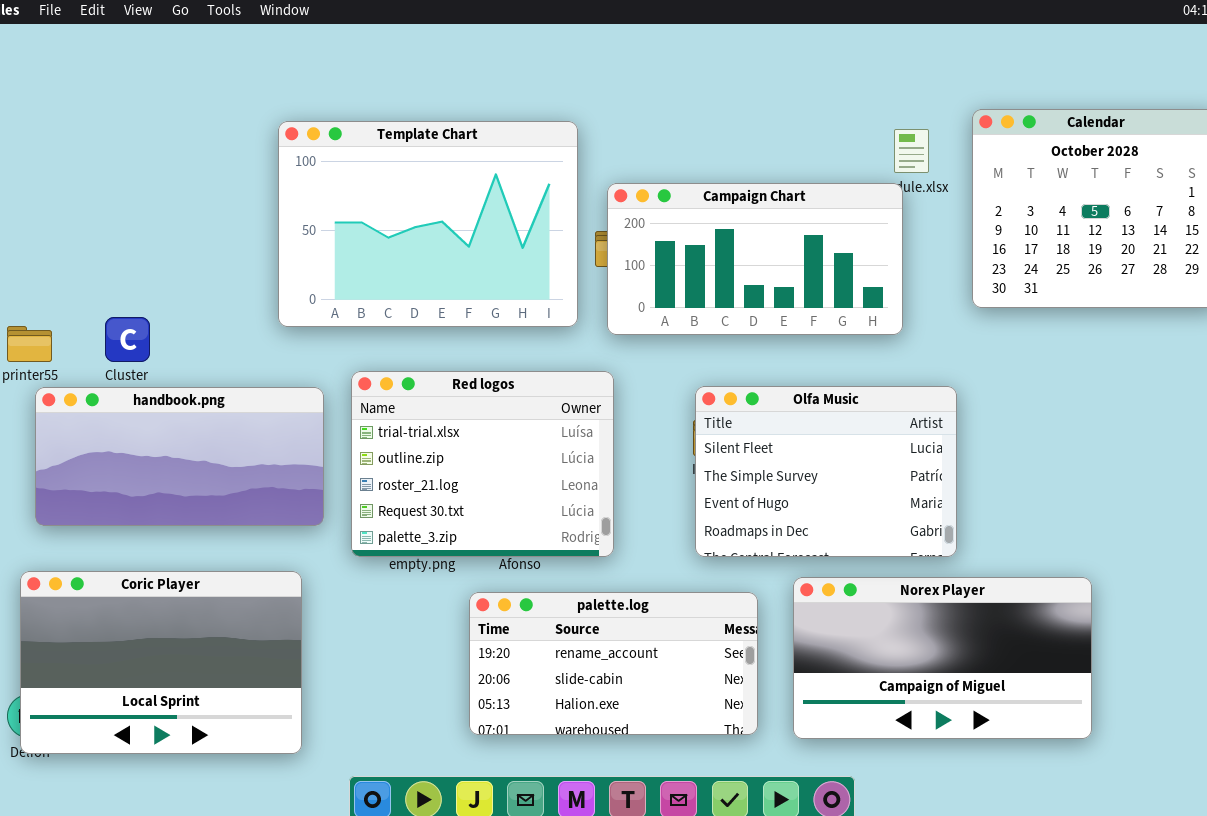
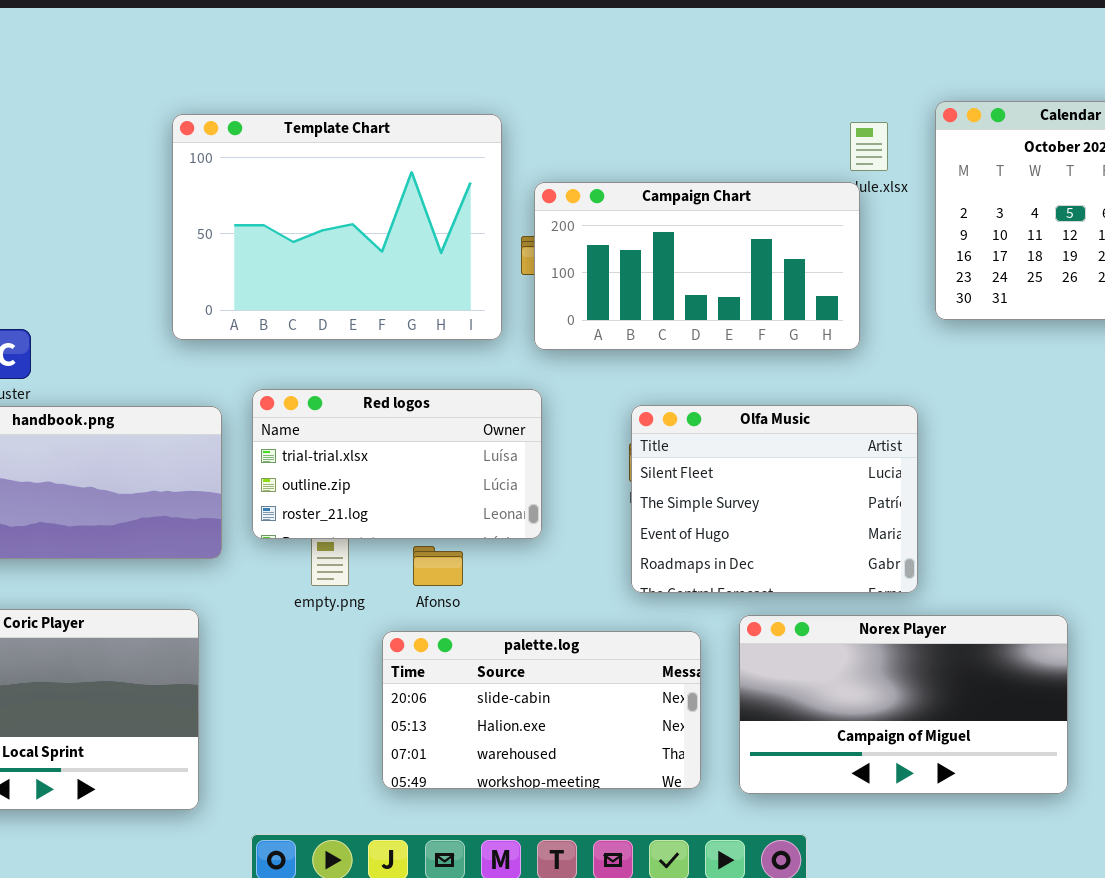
Red logos: [351,371,614,557] -> [252,389,542,539], resized
palette.log: [469,592,758,735] -> [382,631,701,789], scrolled down 1 row

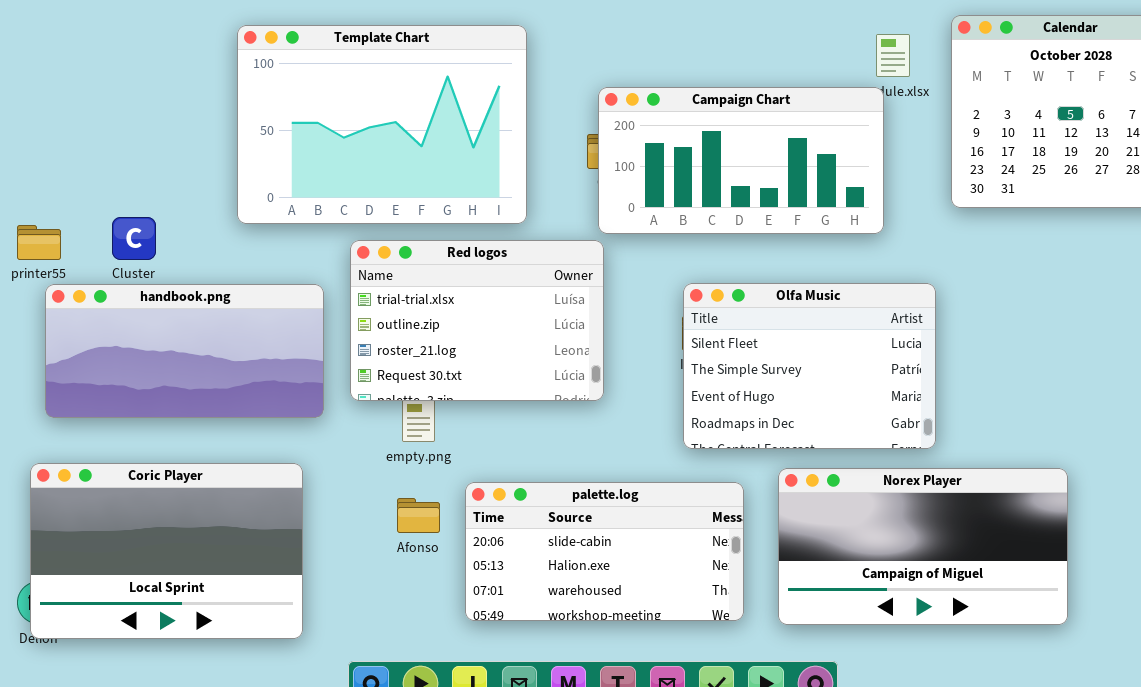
Template Chart: [172,114,502,340] -> [237,25,527,224], moved
Red logos: [252,389,542,539] -> [350,240,604,401], resized
Afonso: [413,546,463,586] -> [397,498,440,533], moved

